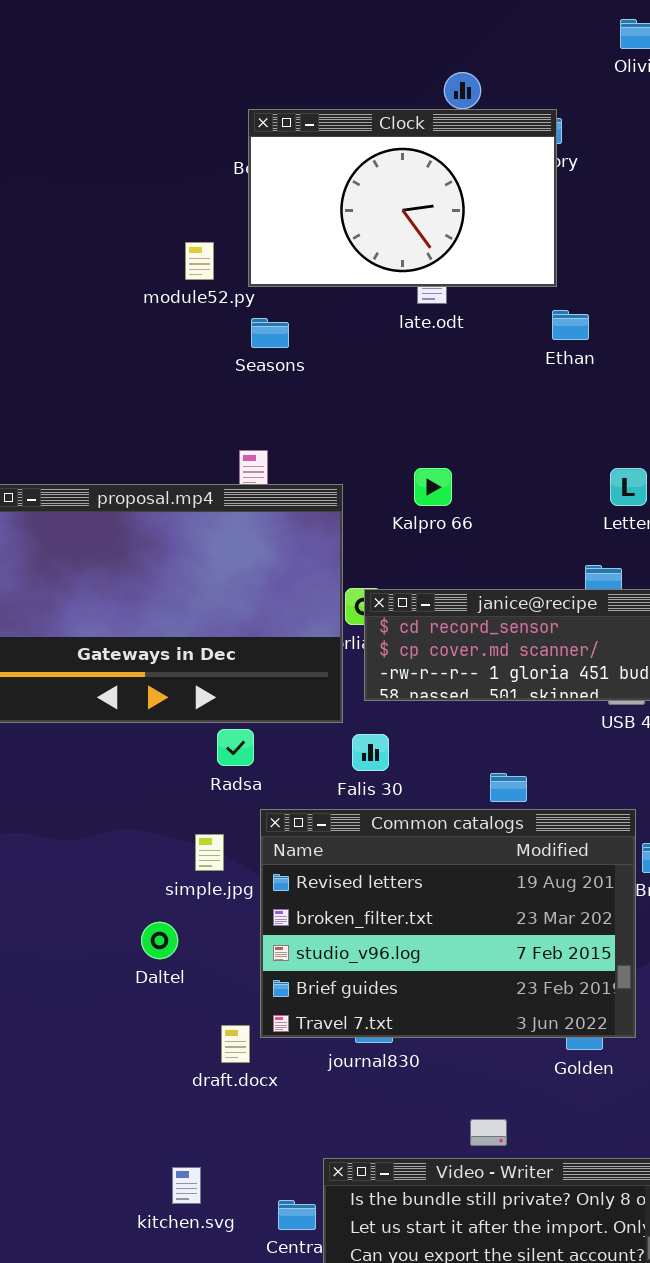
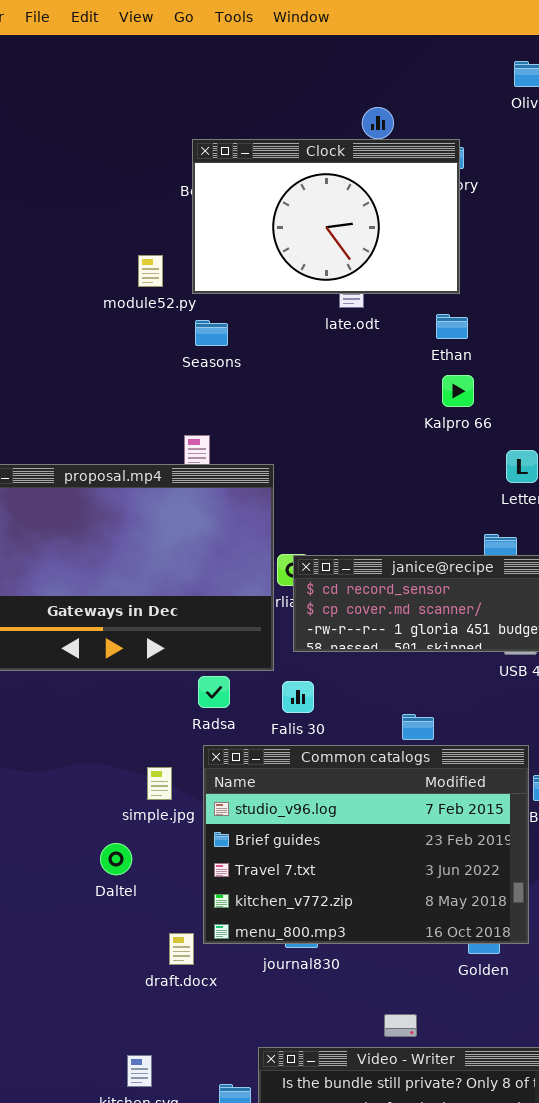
Ethan: [552,310,589,340] -> [436,314,468,339], moved
Kalpro 66: [414,468,452,506] -> [442,375,474,407], moved
Radsa: [217,729,254,766] -> [198,676,230,708], moved
Common catalogs: [260,809,636,1038] -> [203,745,529,944], scrolled down 2 rows

